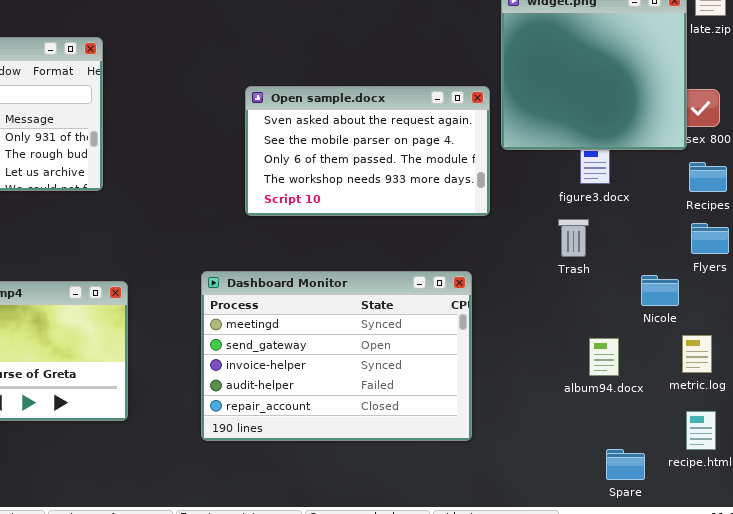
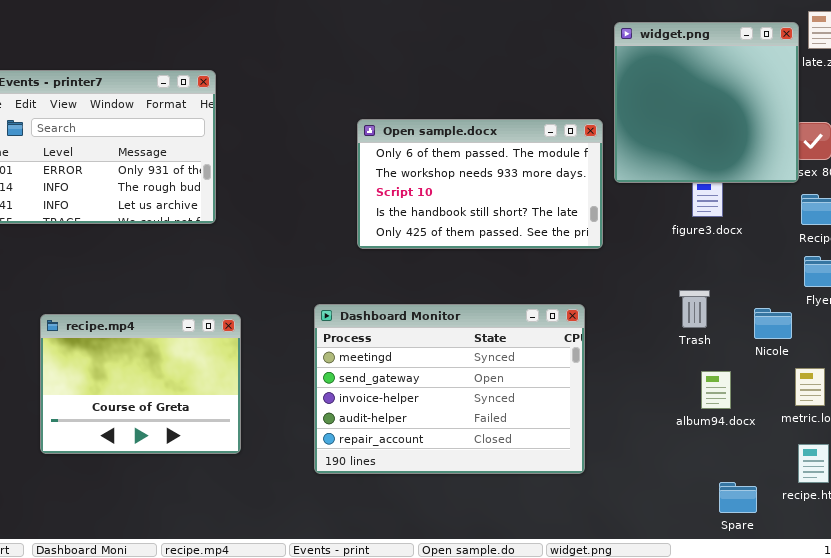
Open sample.docx: [245,86,490,216] -> [357,119,603,249], scrolled down 2 rows
Trash: [558,219,589,257] -> [679,290,710,328], moved

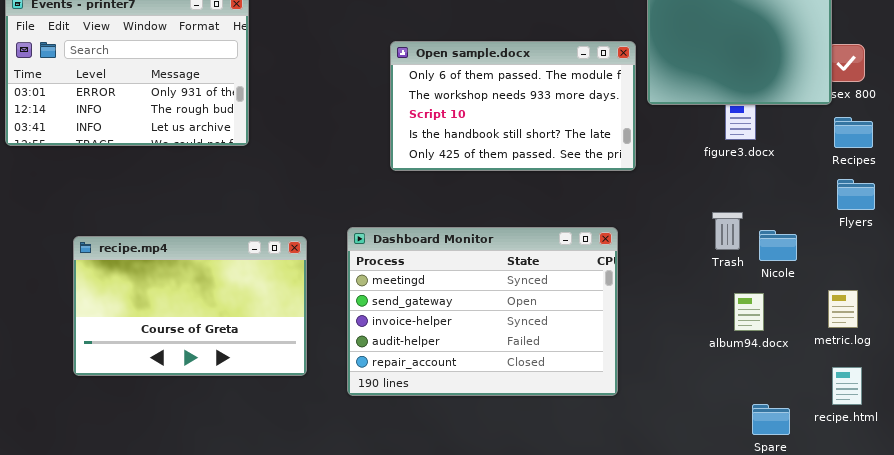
Nicole: [754,308,792,339] -> [759,230,797,261], moved
recipe.mp4: [40,314,241,454] -> [73,236,307,376], resized

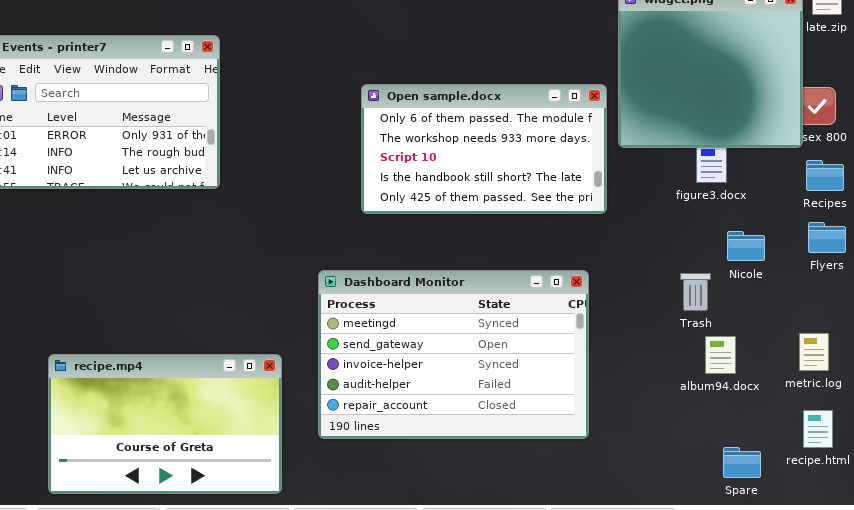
Trash: [712,212,743,250] -> [680,273,711,311], moved
Nicole: [759,230,797,261] -> [727,231,765,261], moved
recipe.mp4: [73,236,307,376] -> [48,354,282,494], moved

